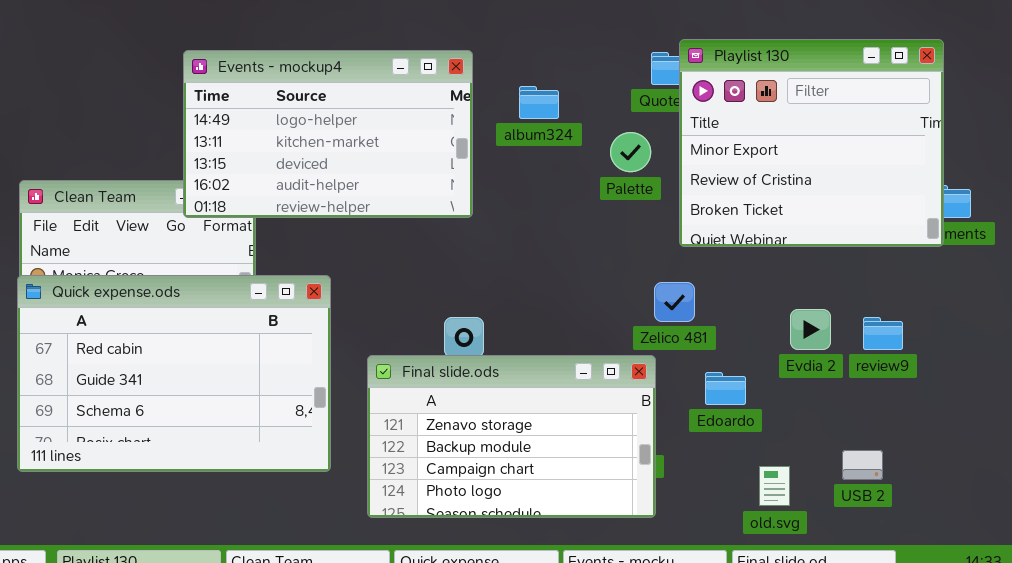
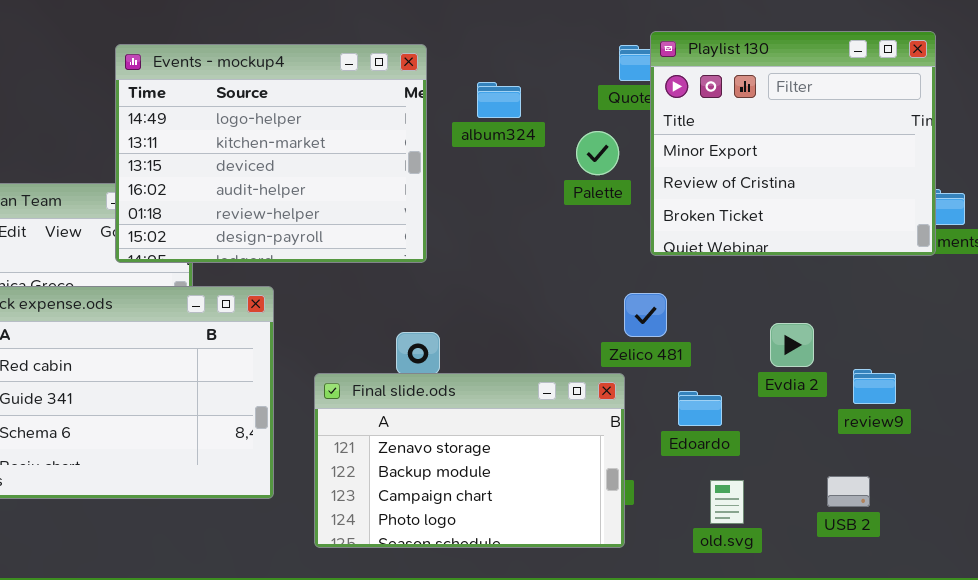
Events - mockup4: [183,50,473,218] -> [115,44,427,263], resized
review9: [863,317,903,350] -> [853,369,896,404], moved
old.svg: [759,466,790,506] -> [710,480,744,524], moved

